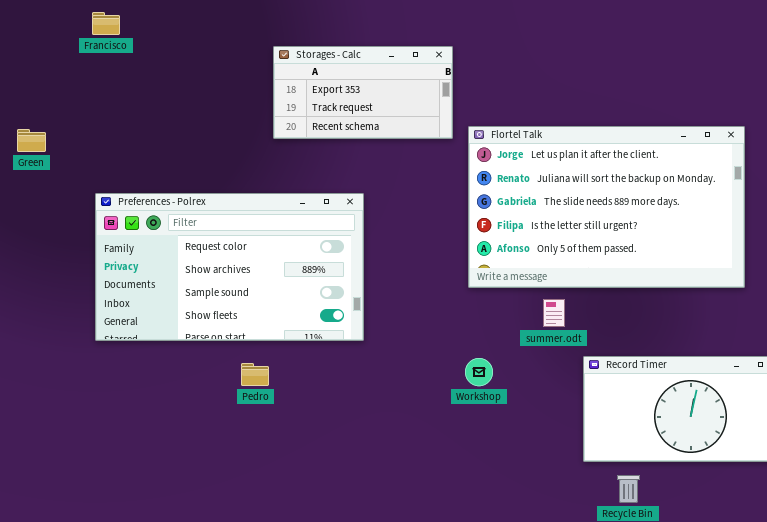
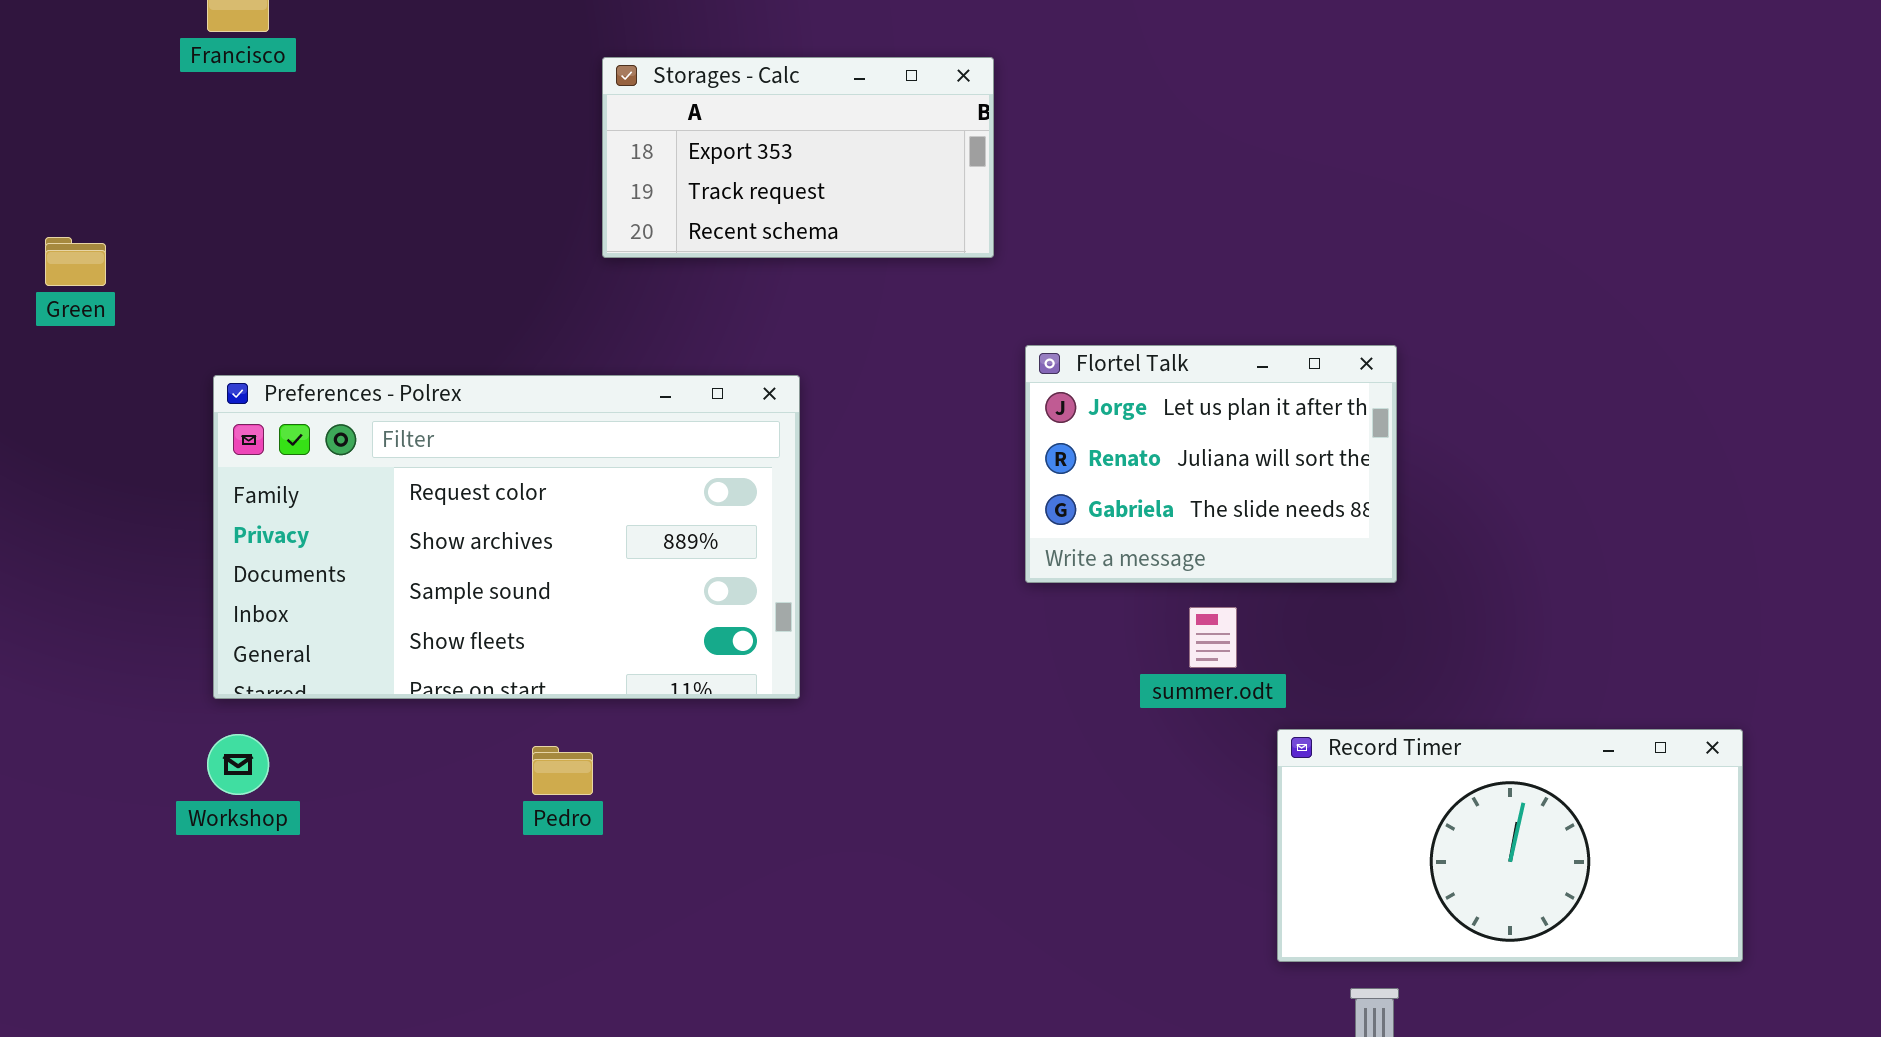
Flortel Talk: [468,126,745,288] -> [1025,345,1397,583], resized
Workshop: [465,358,493,386] -> [207,734,269,795], moved

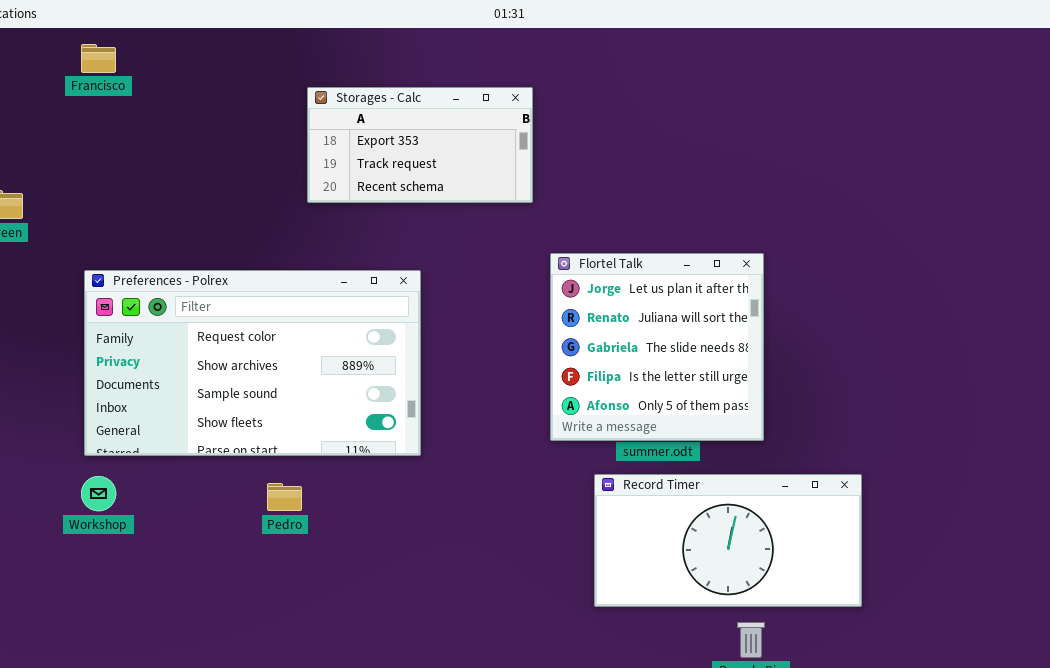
Flortel Talk: [1025,345,1397,583] -> [550,253,764,441], resized
Record Timer: [1277,729,1743,962] -> [594,474,862,607], moved

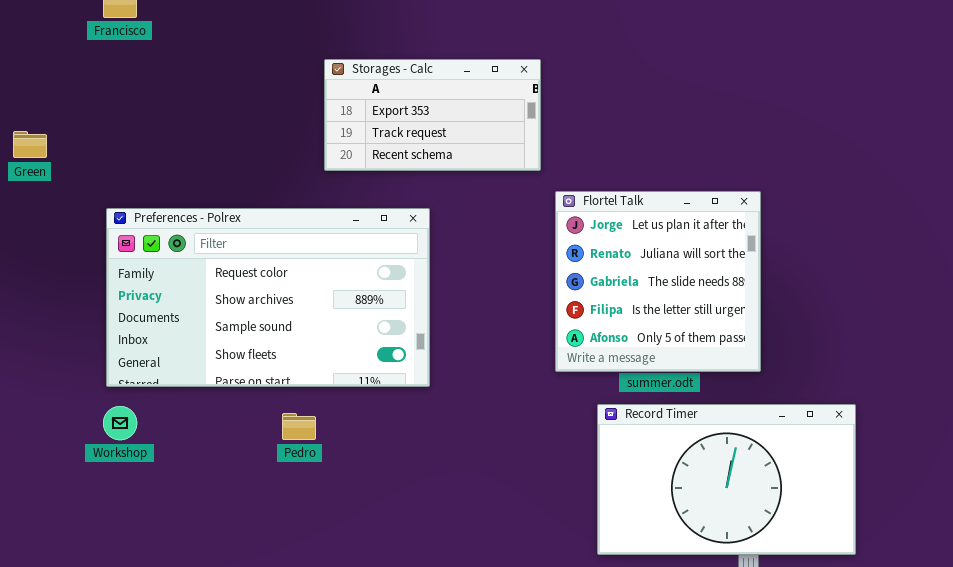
Storages - Calc: [307,87,533,203] -> [324,59,541,171], moved
Record Timer: [594,474,862,607] -> [597,404,856,555], resized

